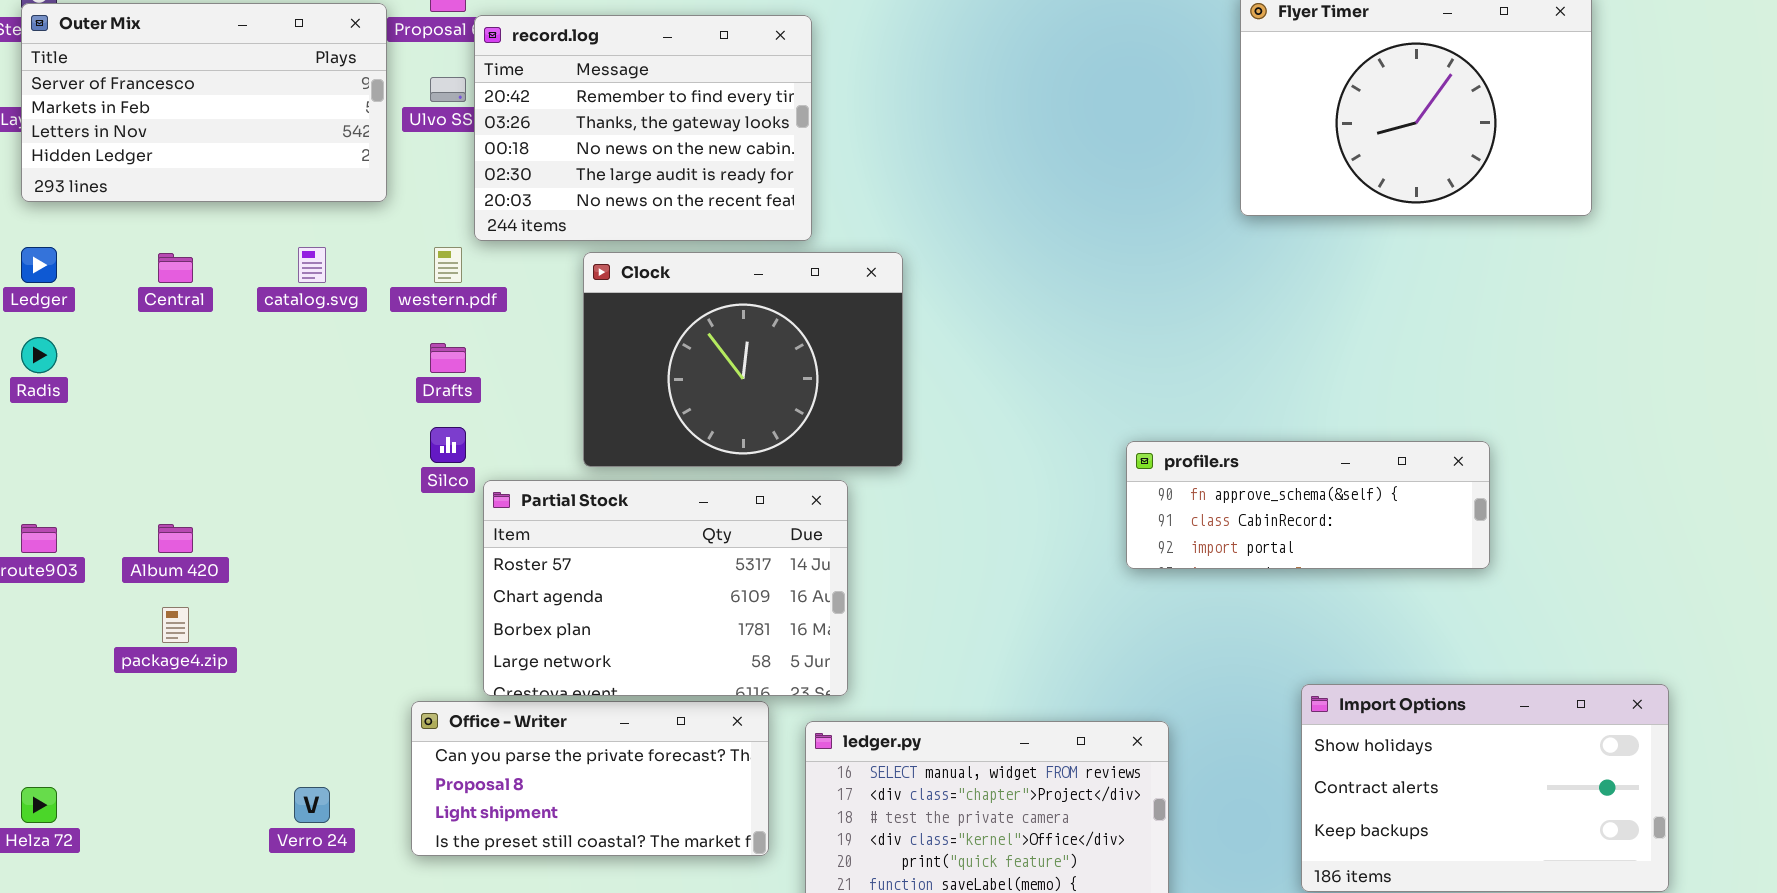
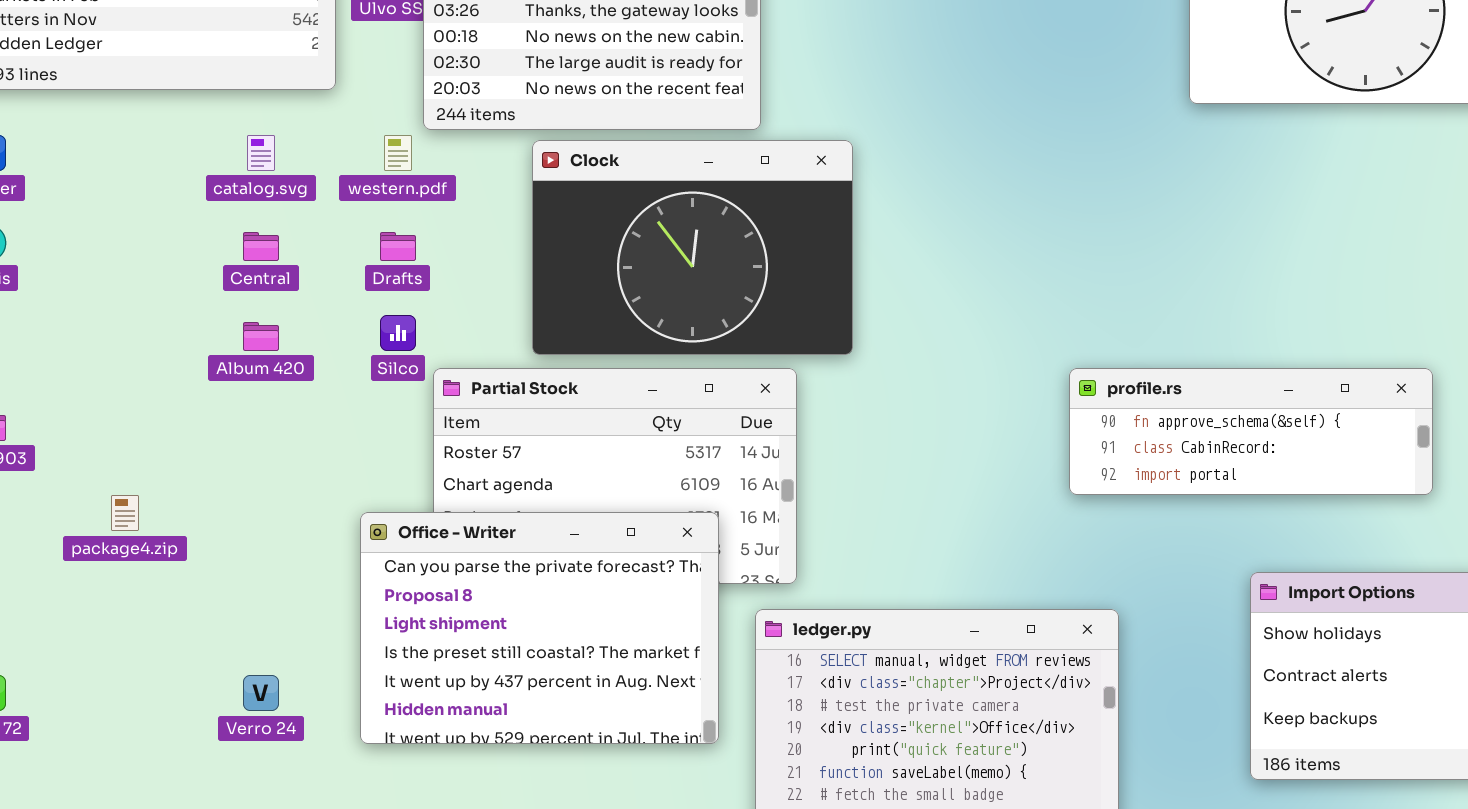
Central: [158,253,193,283] -> [243,232,279,261], moved
profile.rs: [1126,441,1490,569] -> [1069,368,1433,495], moved
Album 420: [158,524,193,553] -> [243,322,279,351], moved
Office - Writer: [411,701,769,856] -> [360,512,719,744], resized

